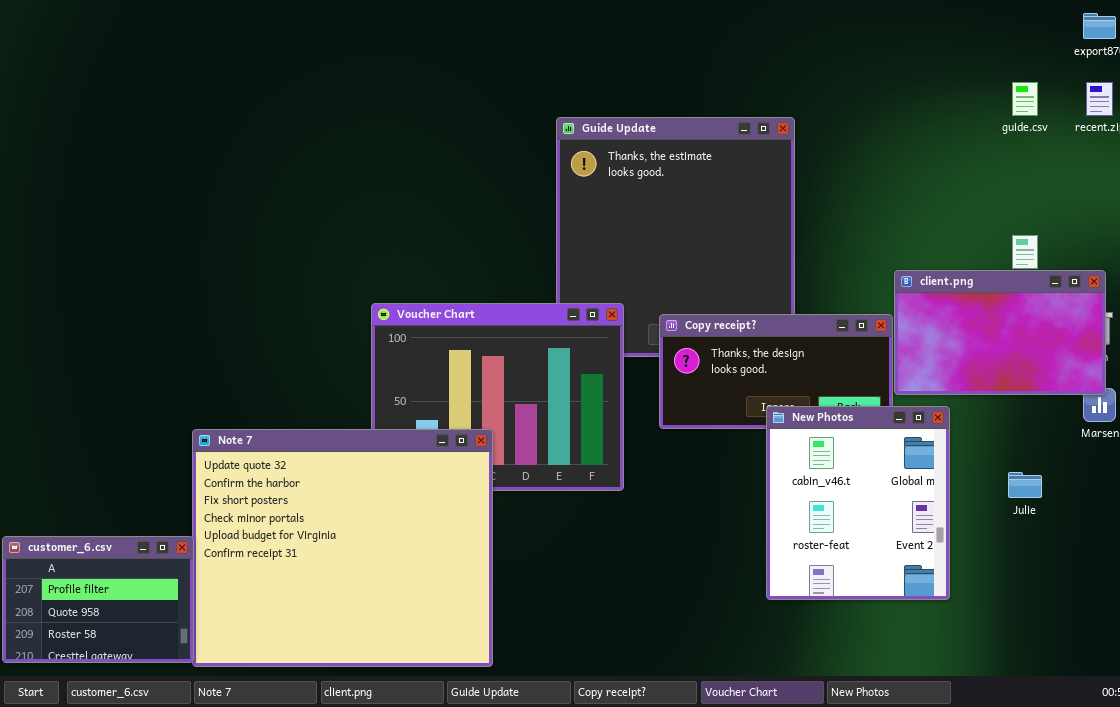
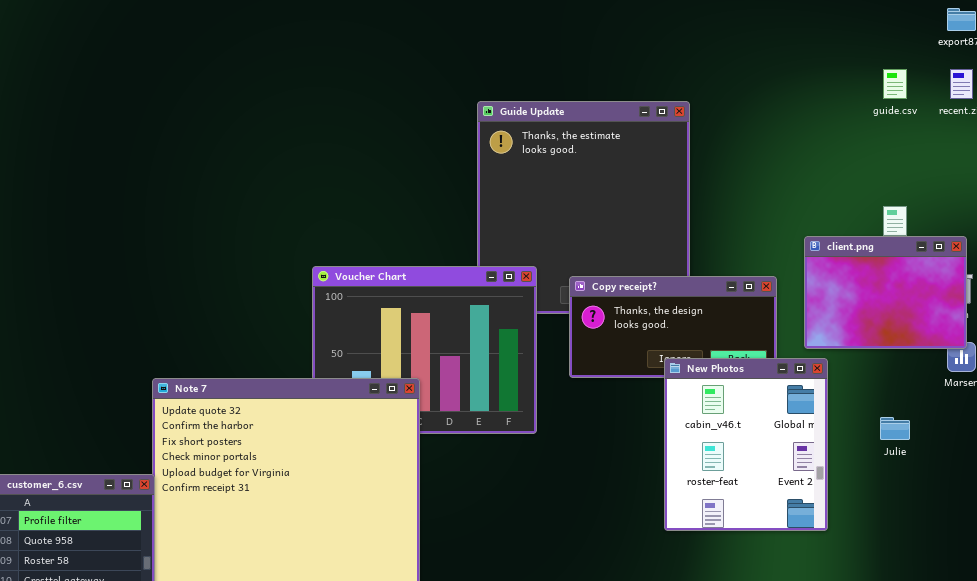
client.png: [894,270,1106,395] -> [804,236,967,349], resized

